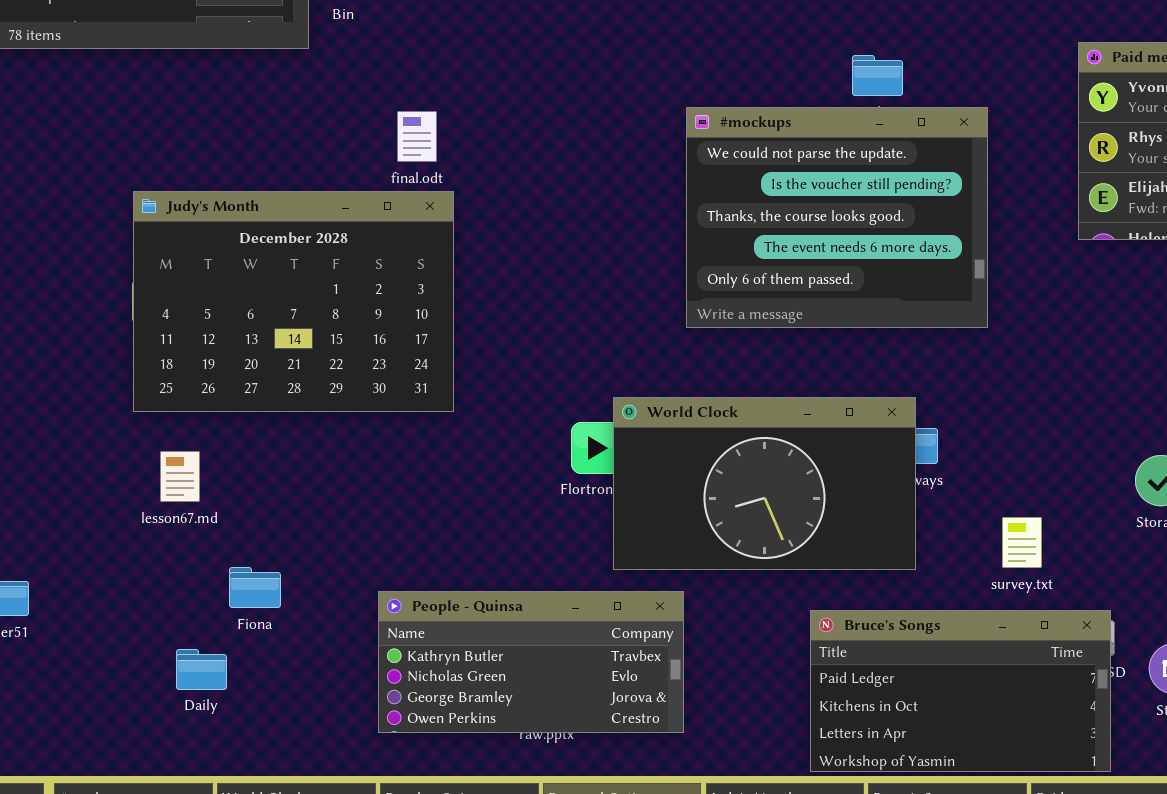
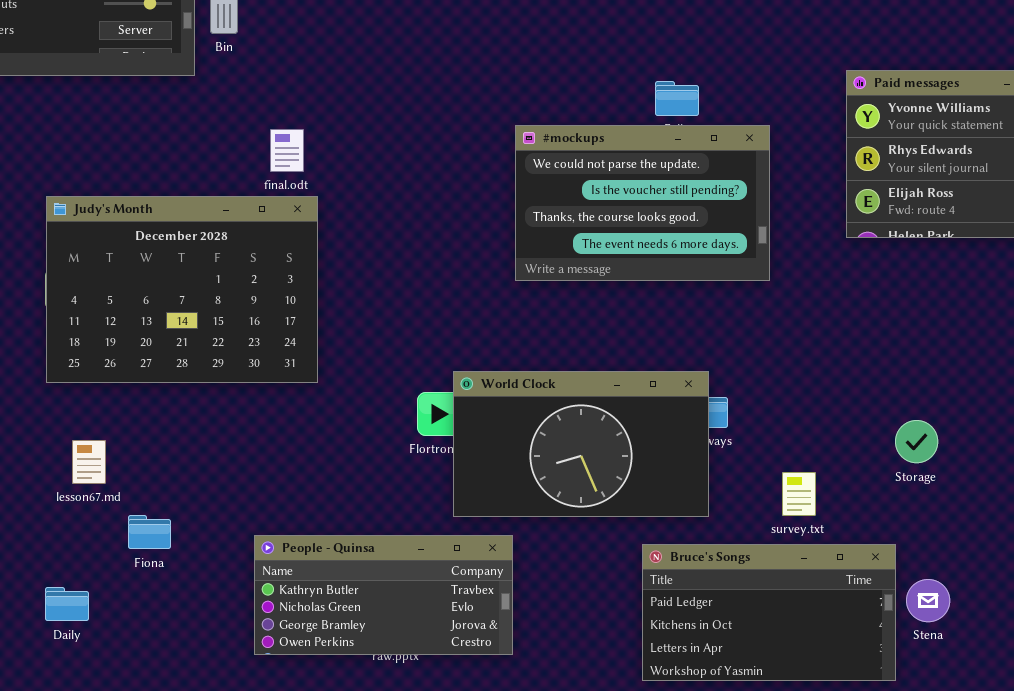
#mockups: [686,107,988,328] -> [515,125,770,281], resized
lesson67.md: [160,451,200,502] -> [72,440,106,484], moved
Bruce's Songs: [810,610,1111,772] -> [642,544,896,681], moved
Daily: [176,649,227,690] -> [45,587,89,621], moved

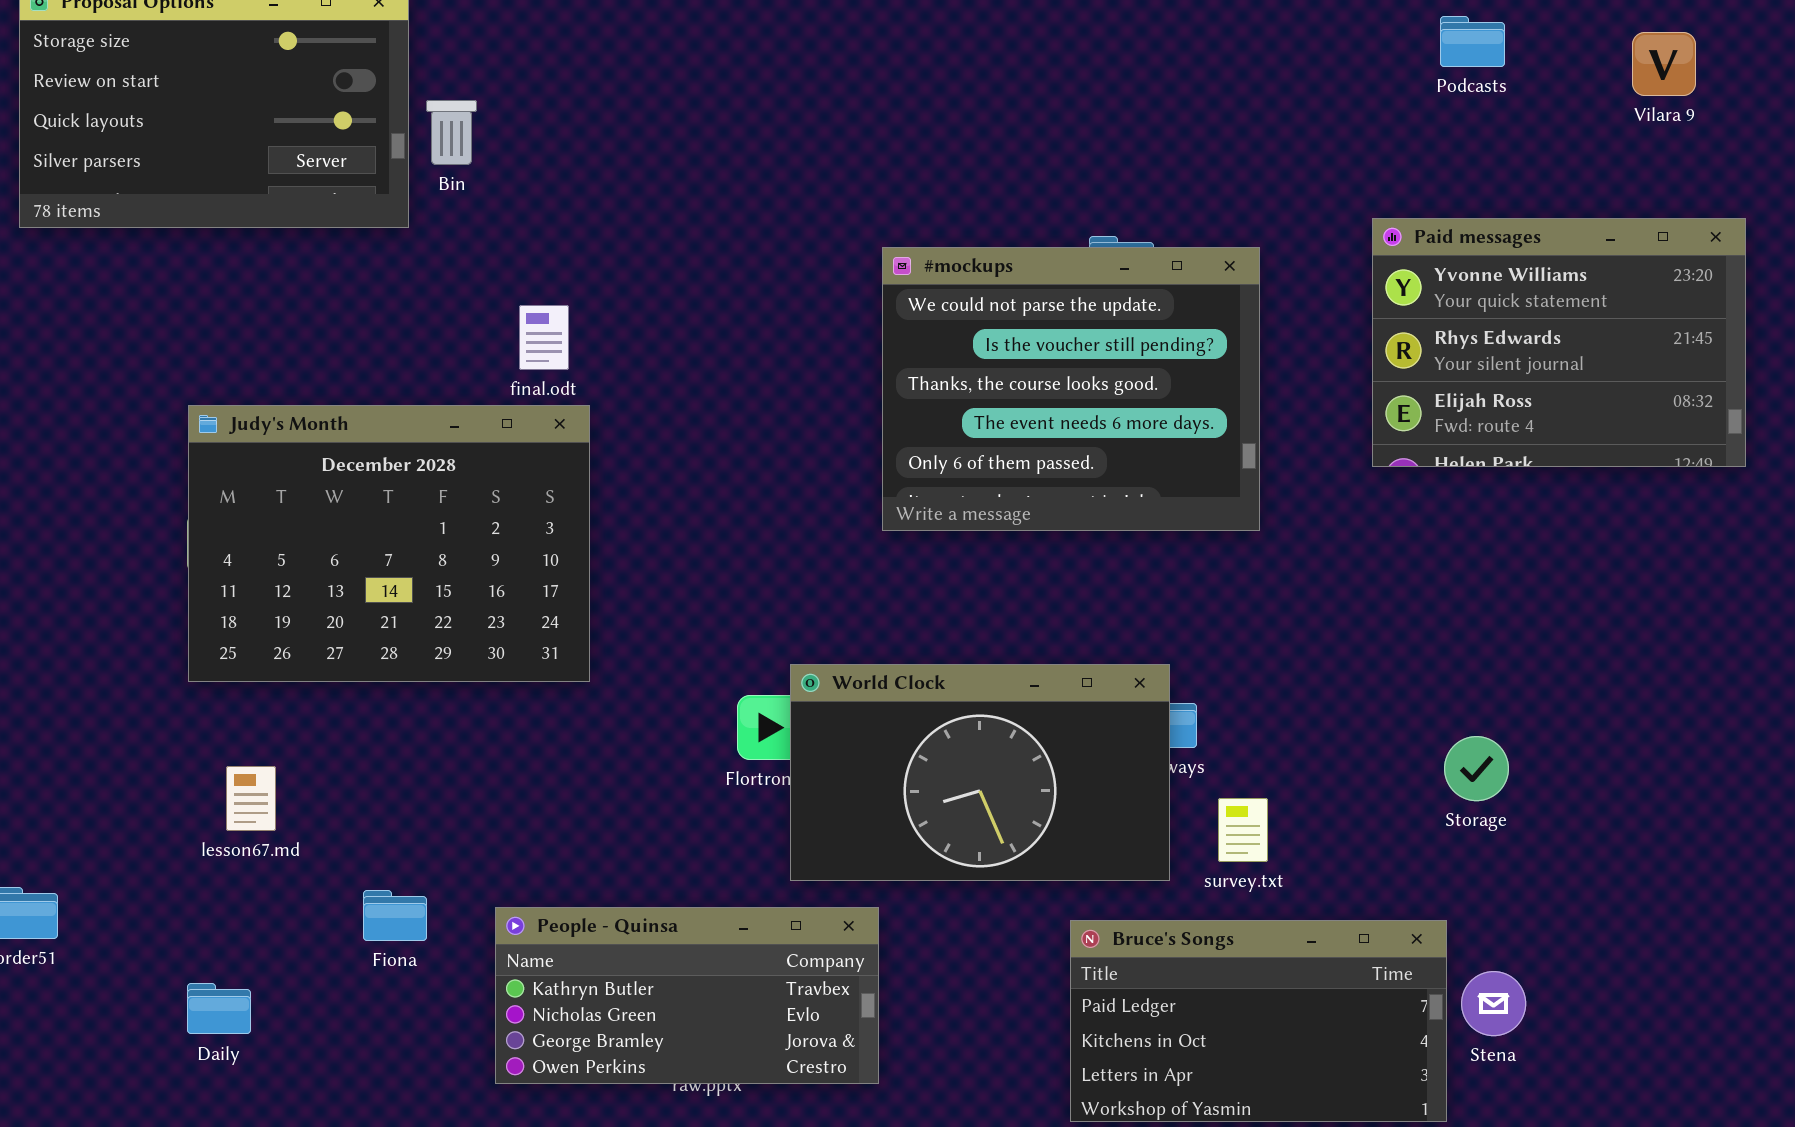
#mockups: [515,125,770,281] -> [882,247,1260,531], resized
survey.txt: [782,472,816,516] -> [1218,798,1268,862], moved
Fiona: [128,515,171,549] -> [363,890,427,941], moved

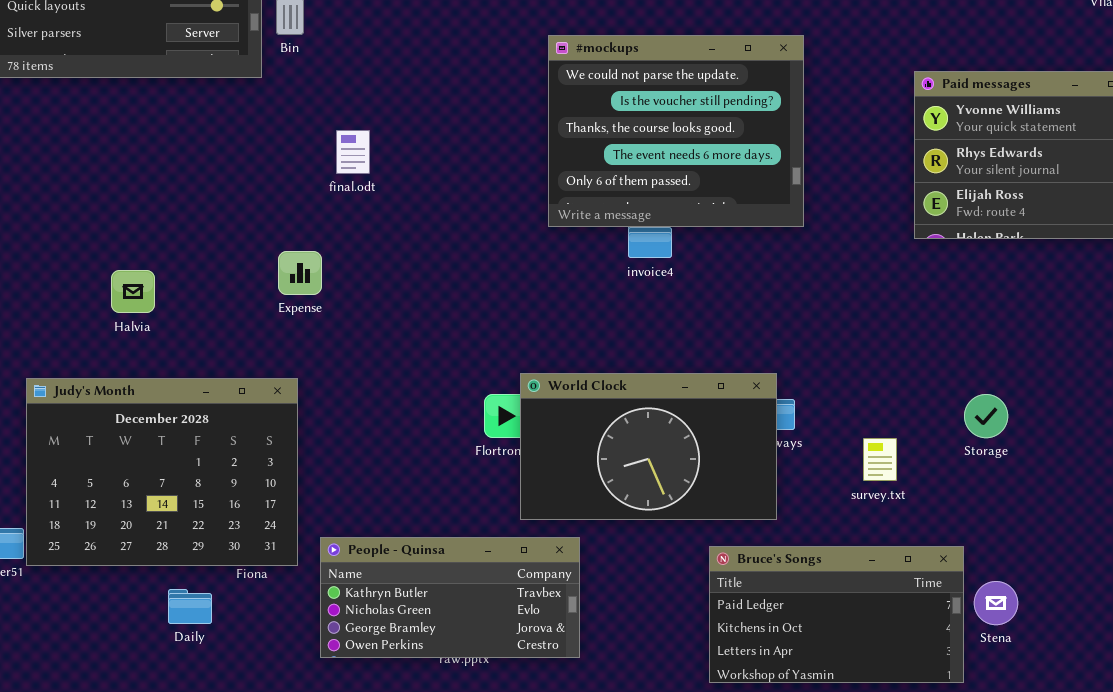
#mockups: [882,247,1260,531] -> [548,35,804,227], moved
Judy's Month: [188,405,590,682] -> [26,378,298,566], moved
Storage: [1444,736,1509,801] -> [964,394,1008,438], moved
survey.txt: [1218,798,1268,862] -> [863,438,897,481], moved
Daily: [187,983,251,1034] -> [168,589,212,624], moved

